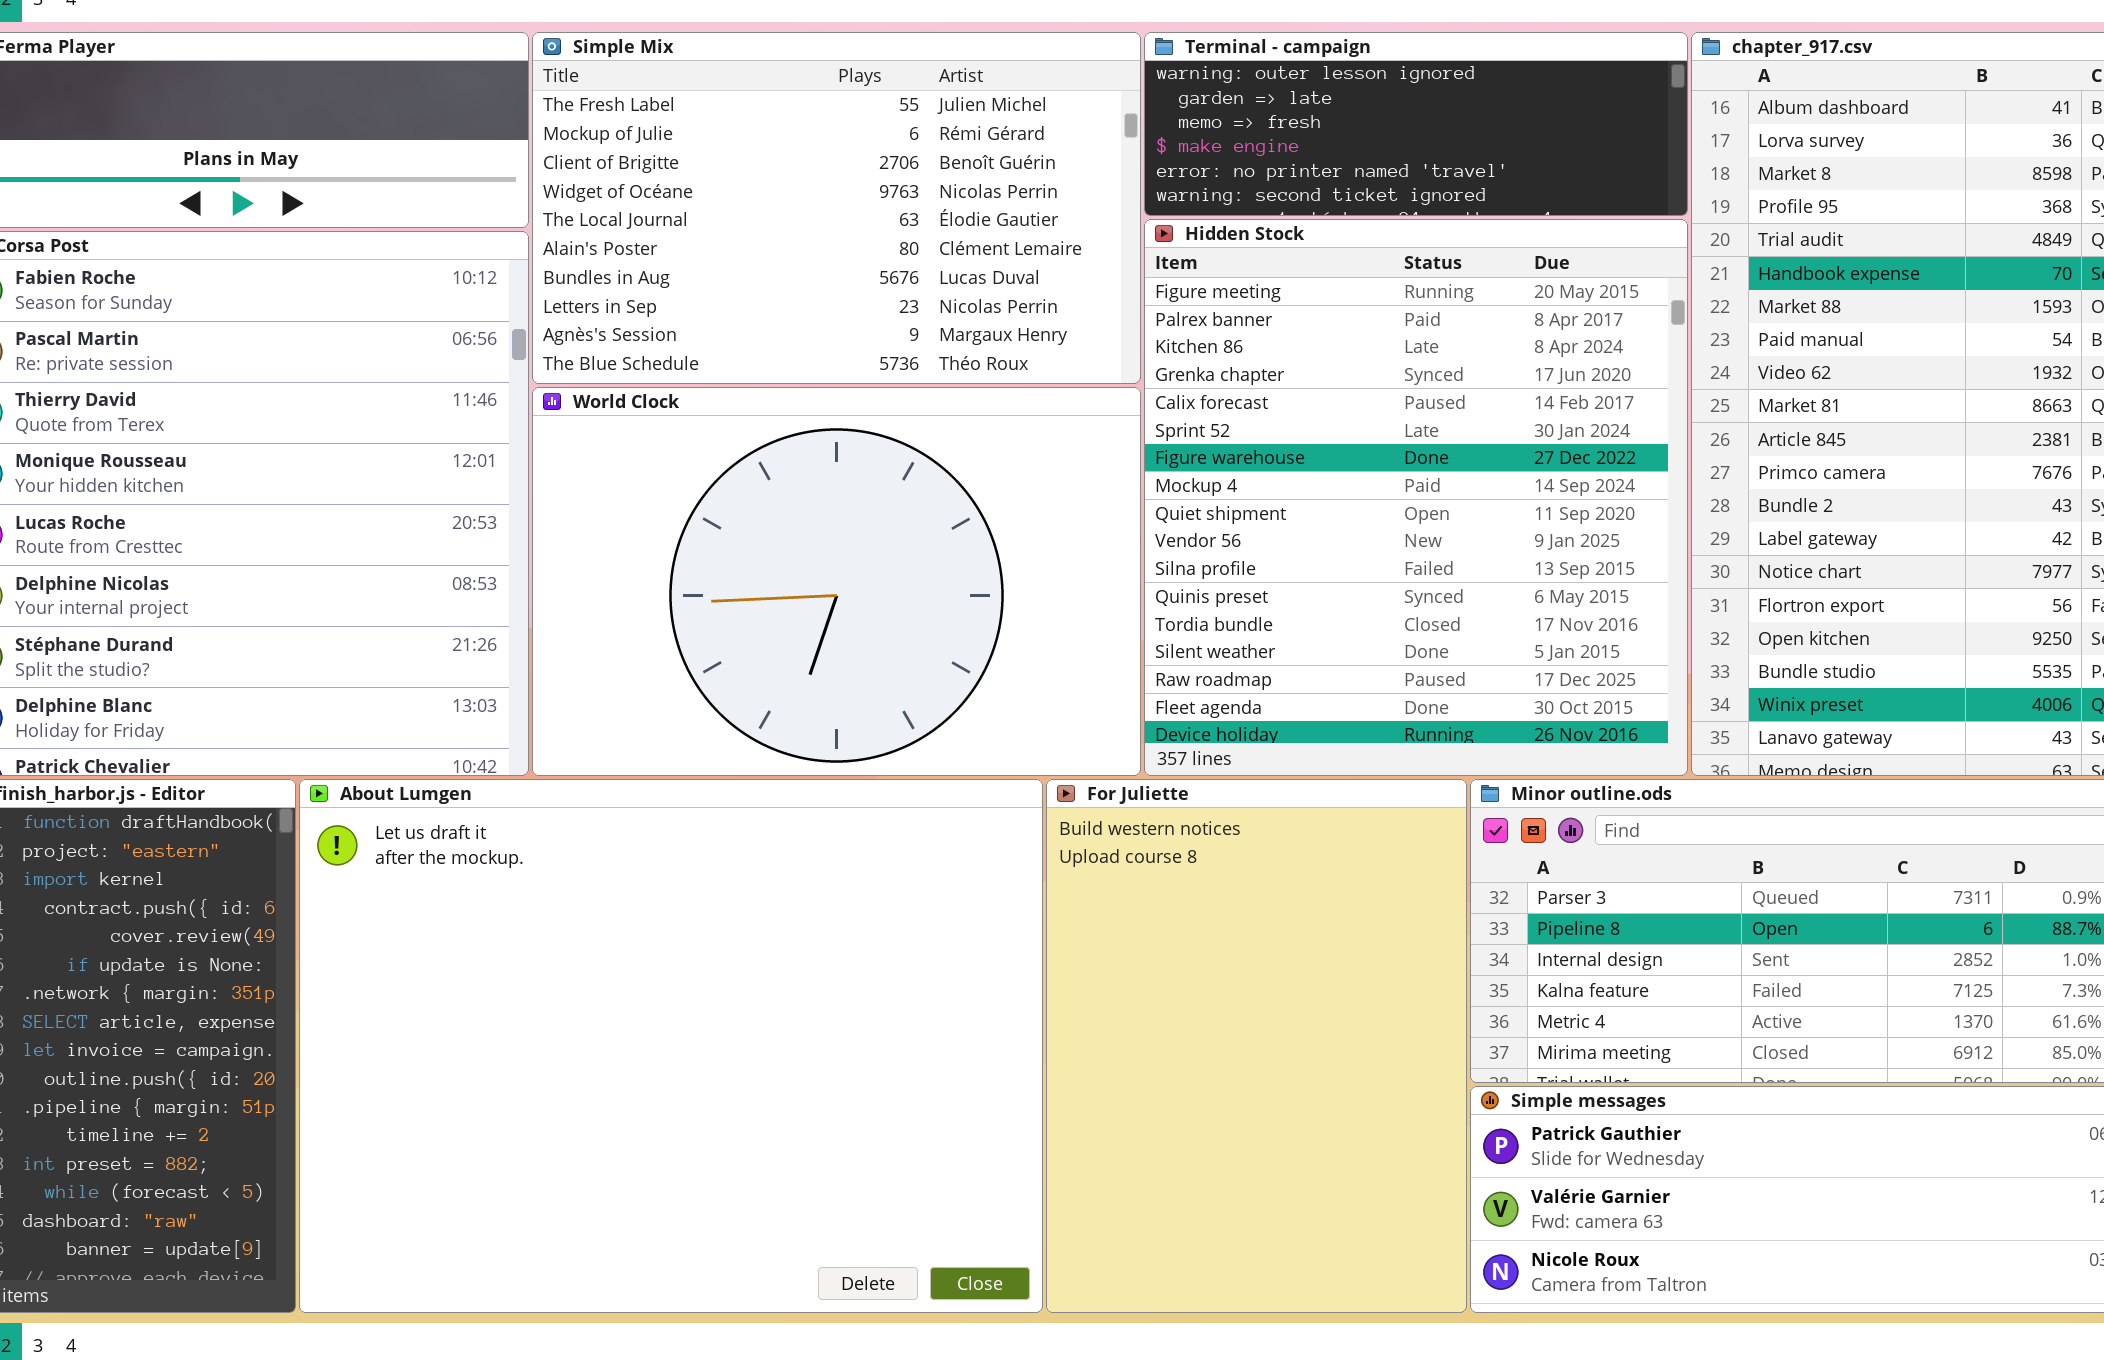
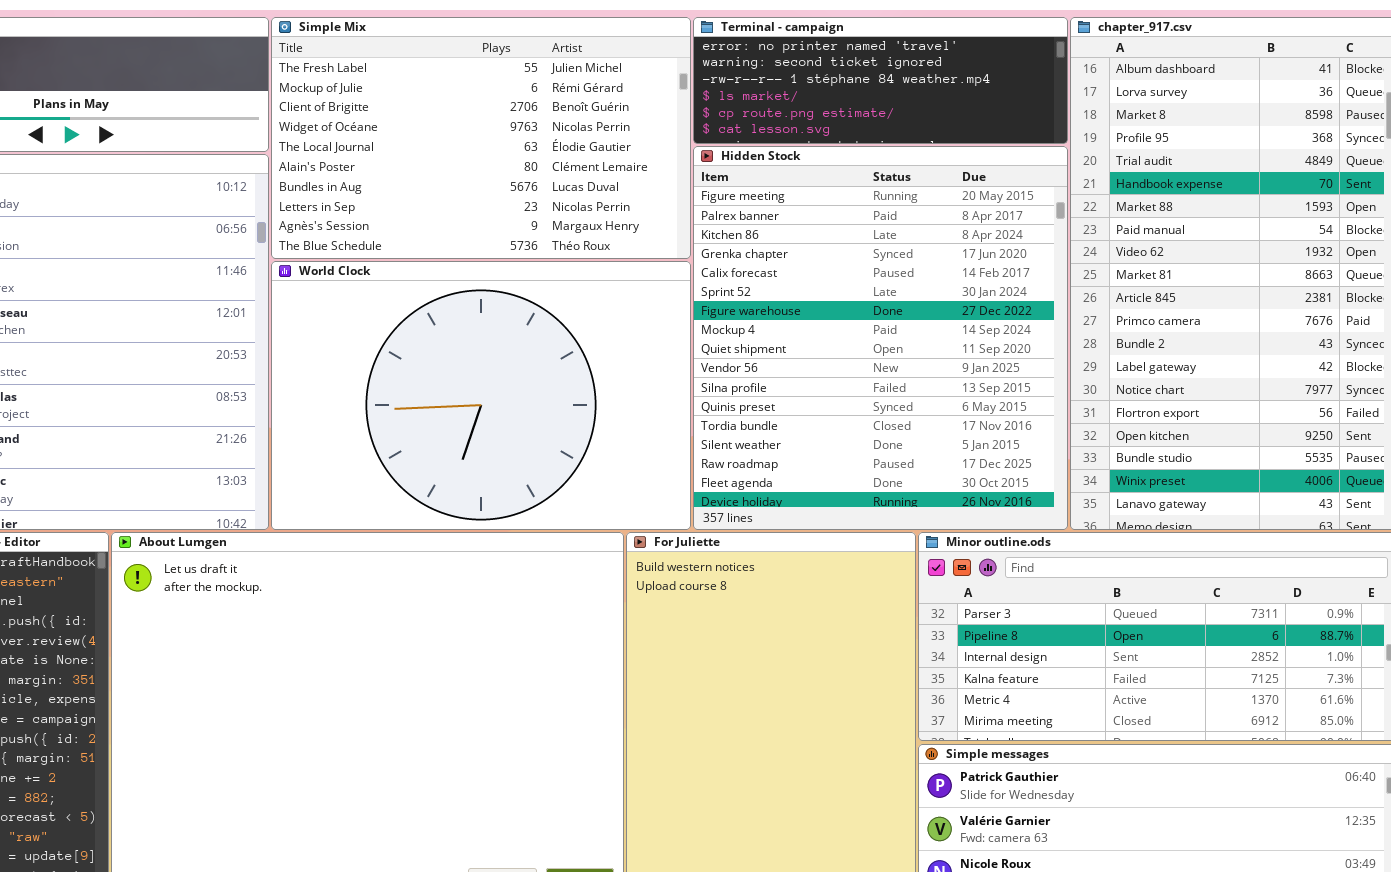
Terminal - campaign: [1144,32,1688,216] -> [693,17,1068,144], scrolled down 4 rows

